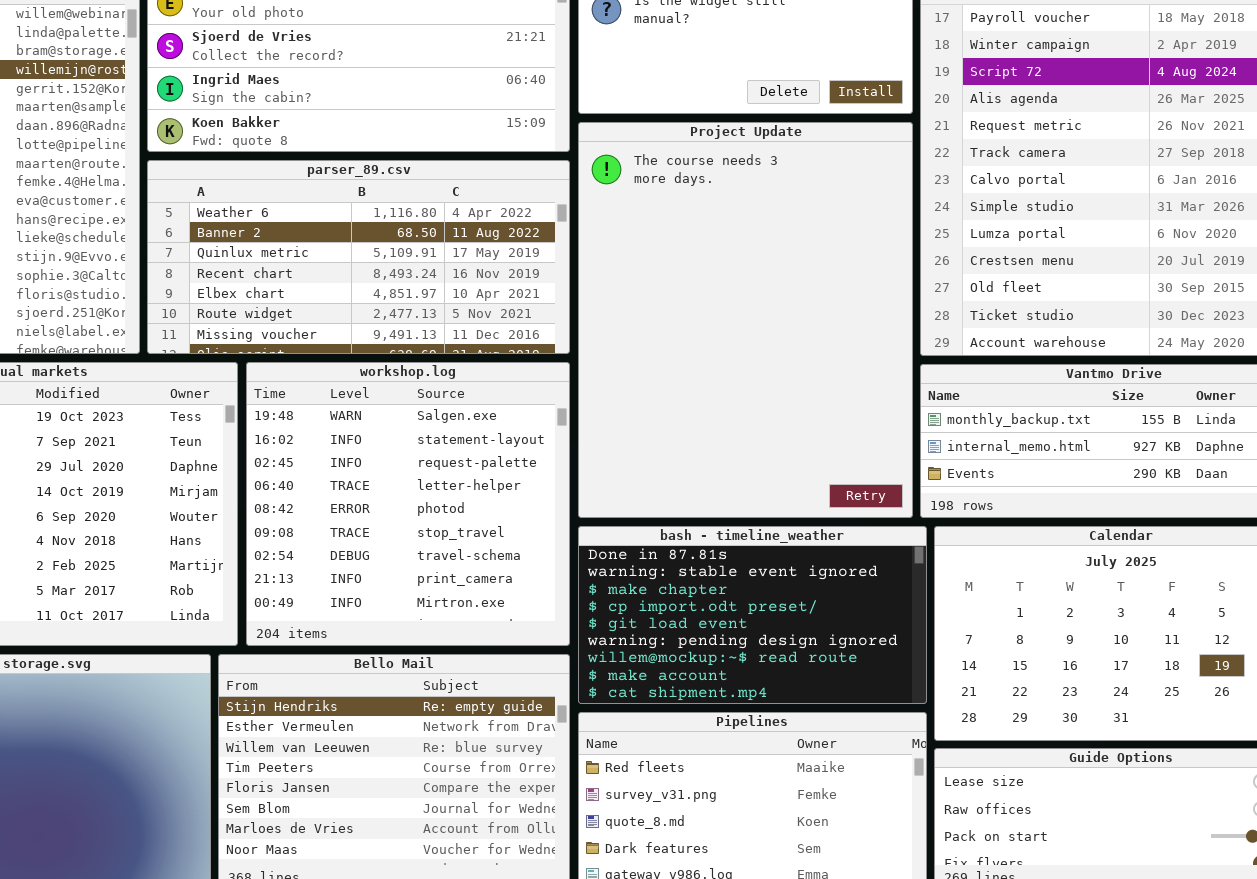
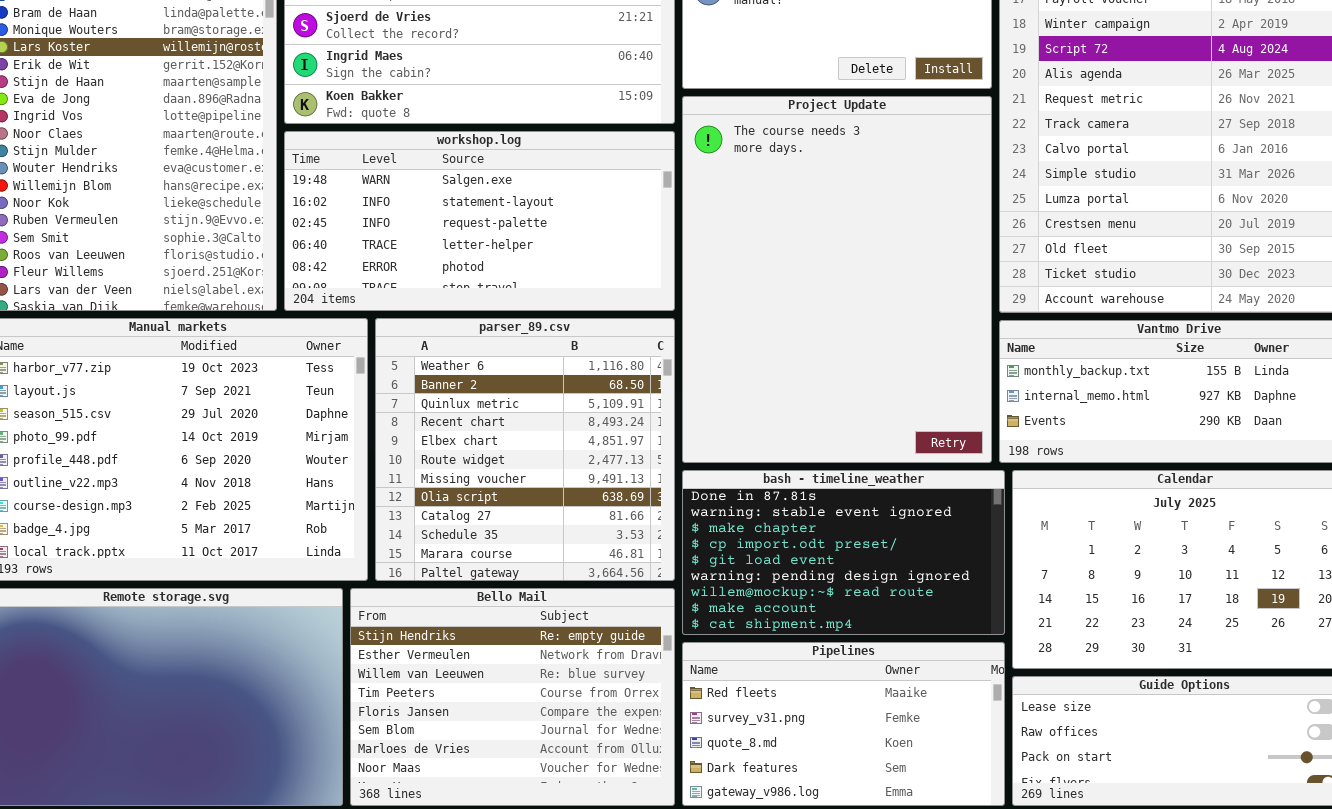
parser_89.csv: [147,160,570,354] -> [375,318,675,581], moved, resized
workshop.log: [246,362,570,646] -> [284,131,675,311], moved, resized

